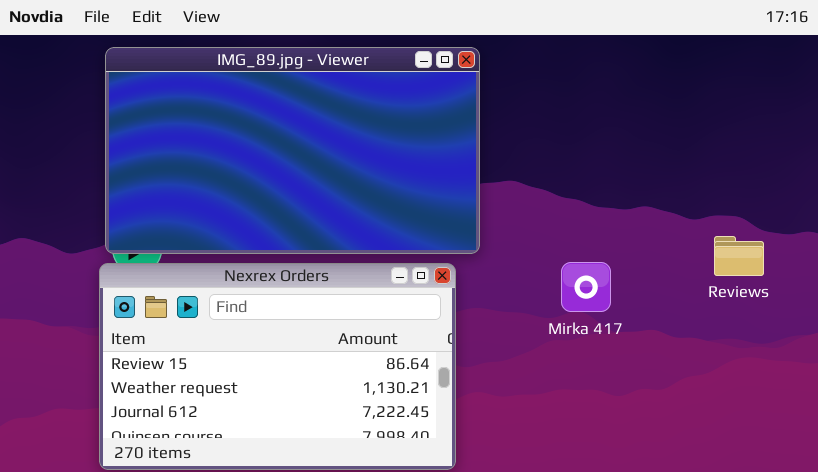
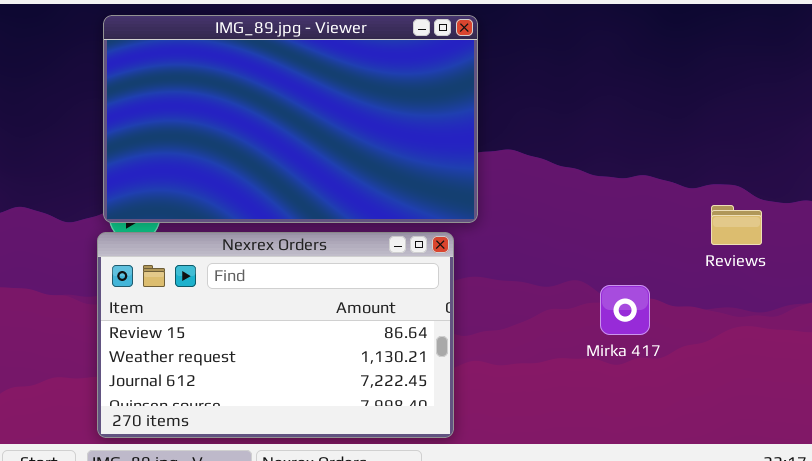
Mirka 417: [561,262,611,312] -> [600,285,650,335], moved

